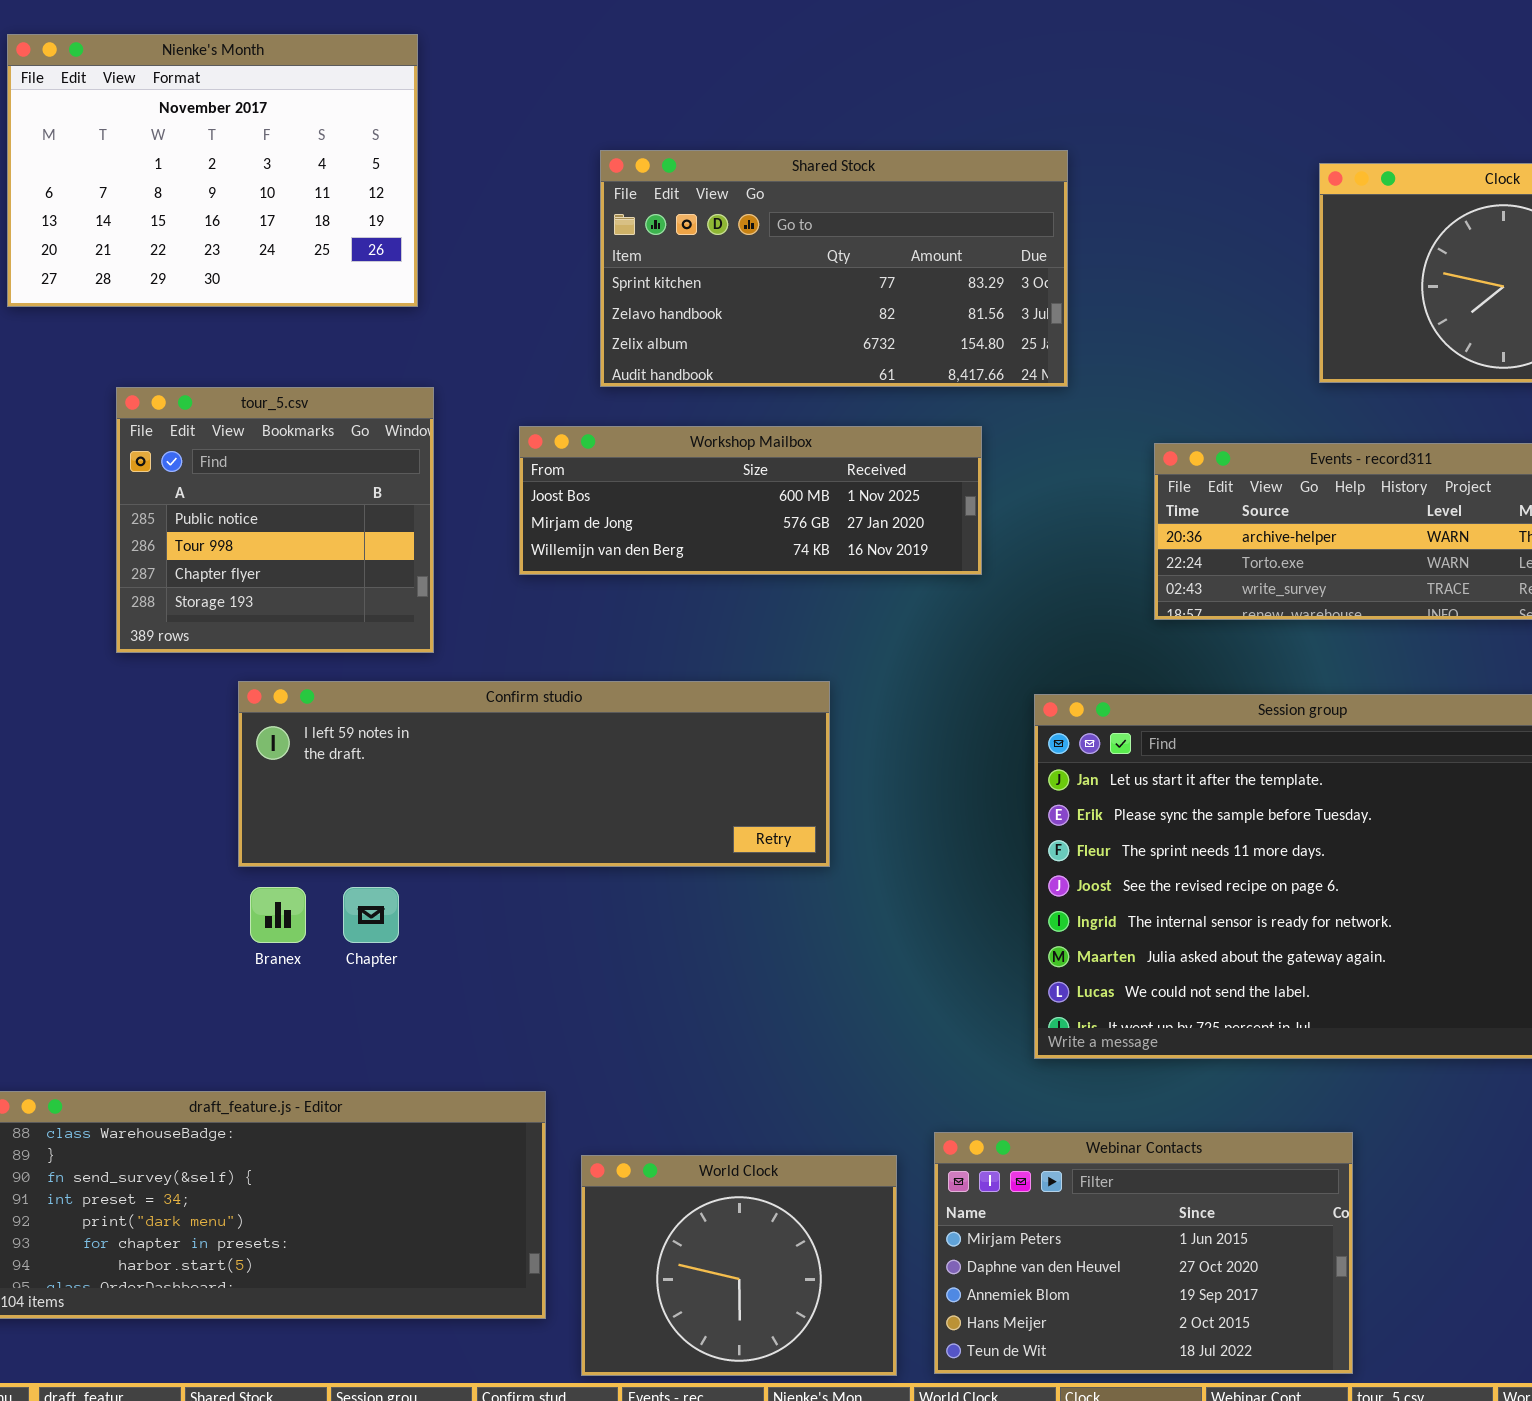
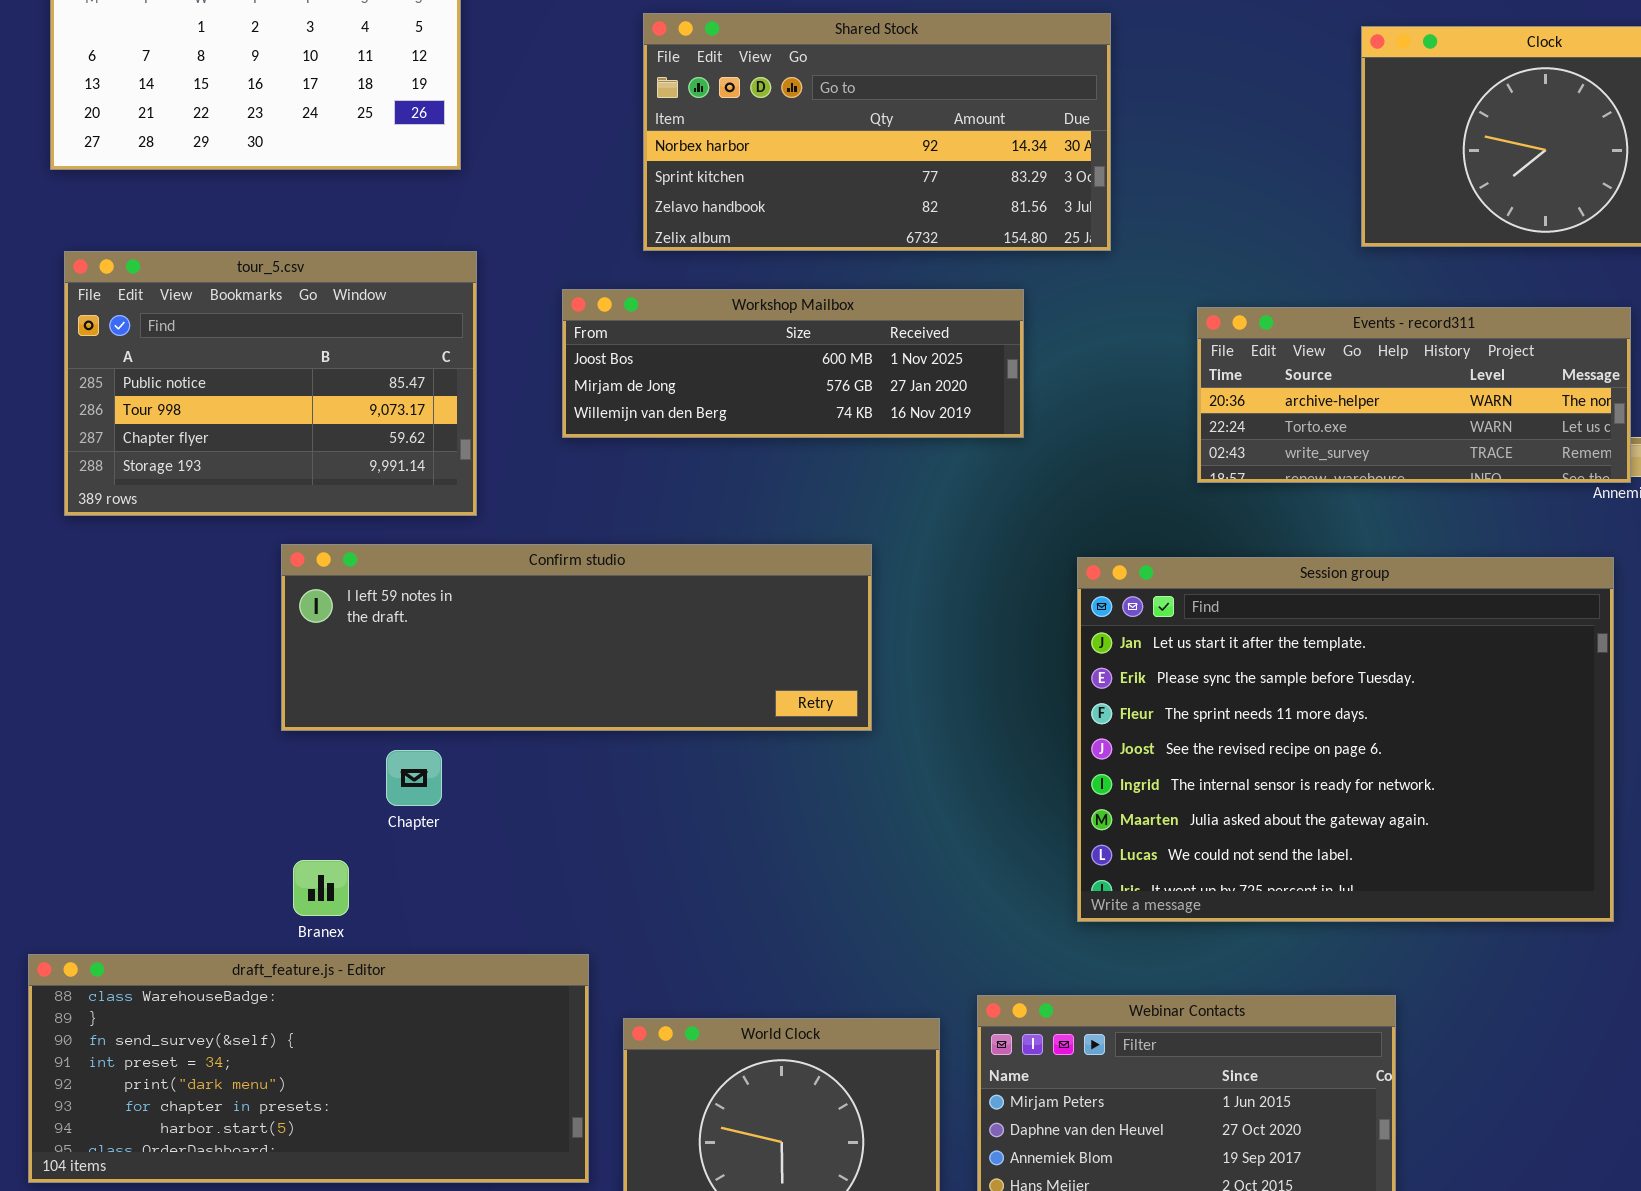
Shared Stock: [600,150,1068,387] -> [643,13,1111,251], scrolled up 1 row
tour_5.csv: [116,387,434,653] -> [64,251,477,516], resized
Branex: [250,887,306,943] -> [293,860,349,916], moved

